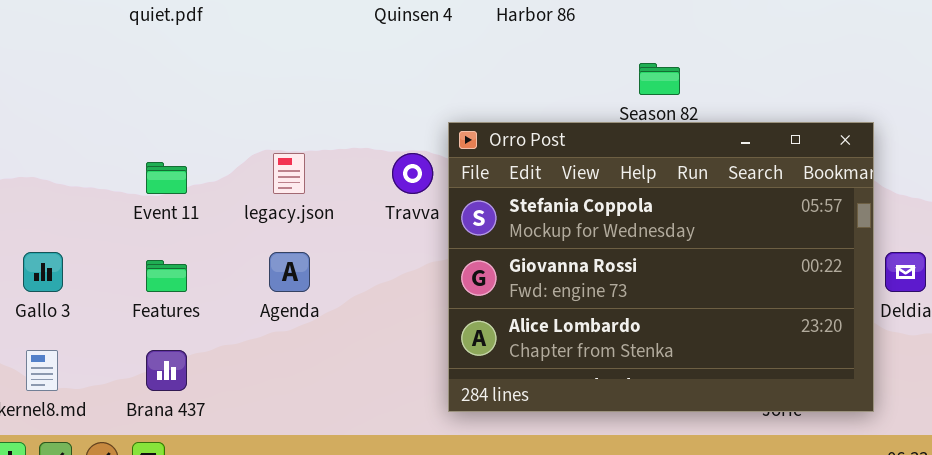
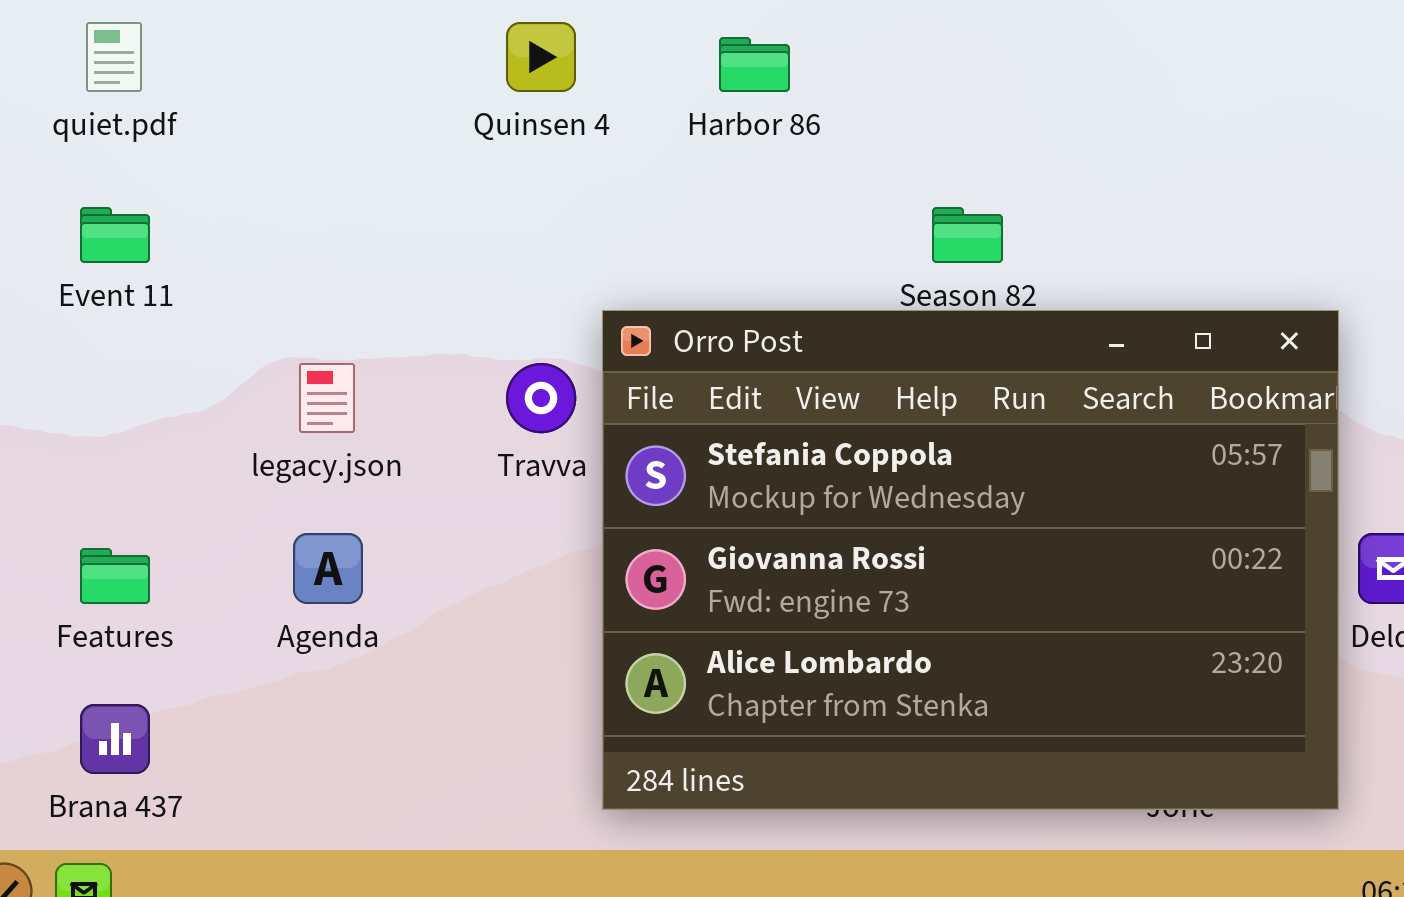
Event 11: [146,162,187,194] -> [80,207,150,263], moved

